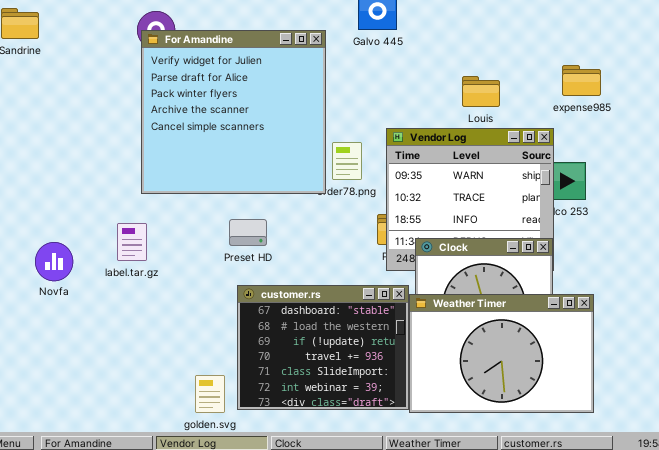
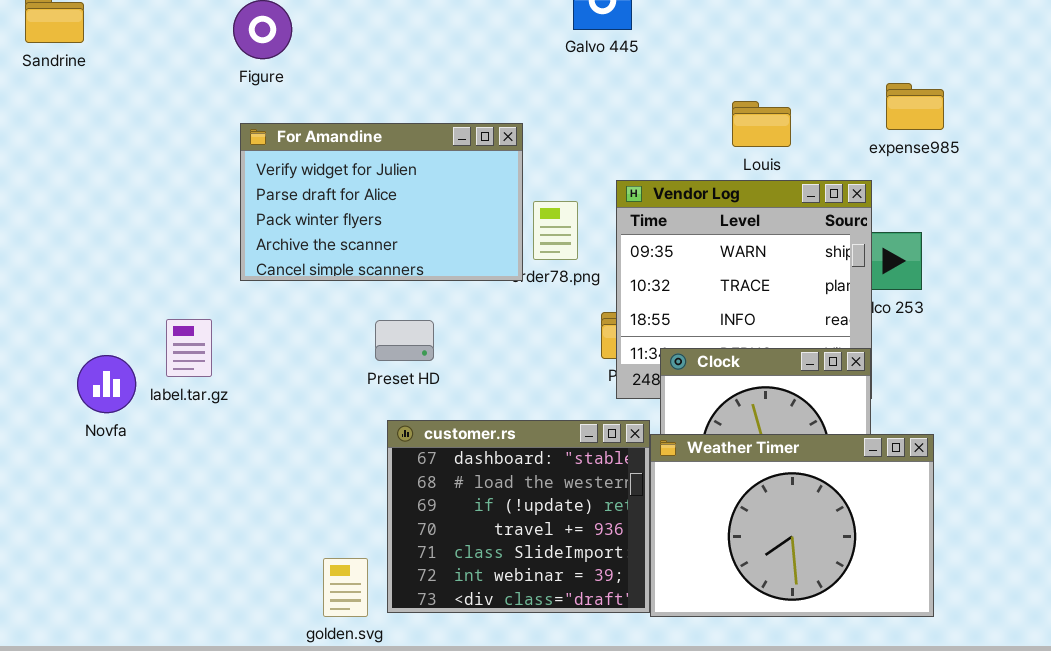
For Amandine: [141,30,326,194] -> [240,123,523,281], resized
label.tar.gz: [117,223,147,261] -> [166,319,212,377], moved

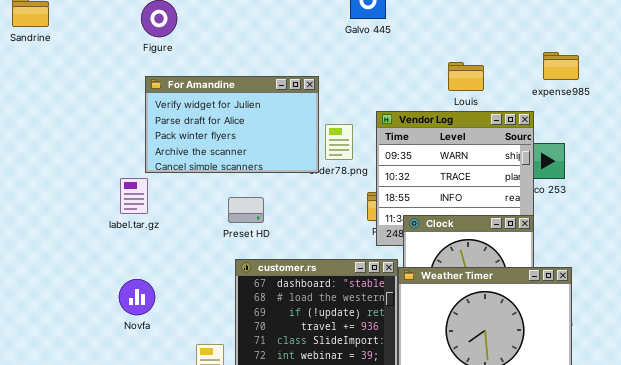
label.tar.gz: [166,319,212,377] -> [120,178,148,214], moved
Novfa: [77,355,136,413] -> [119,279,155,315], moved

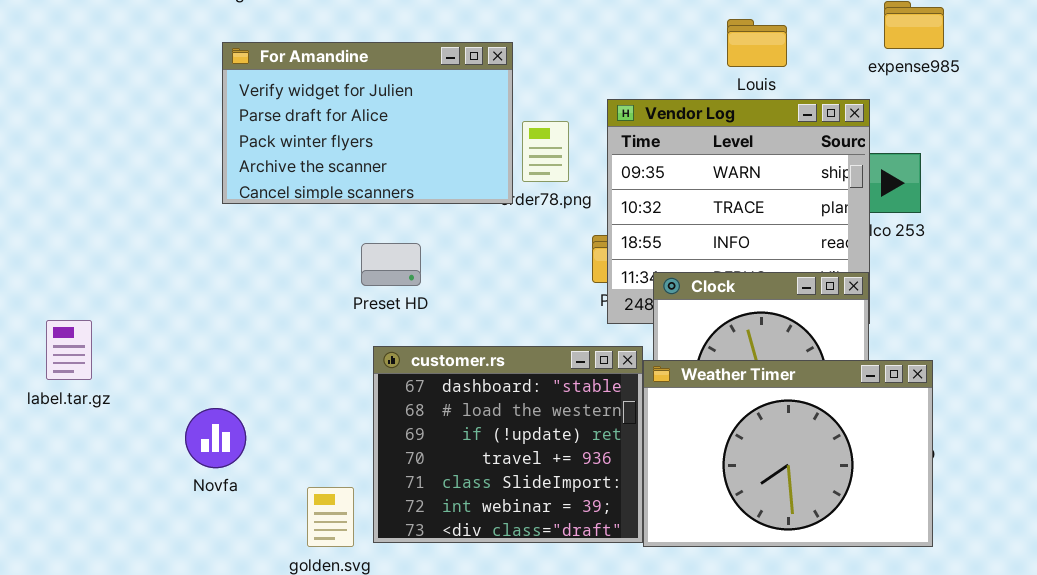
label.tar.gz: [120,178,148,214] -> [46,320,92,380], moved
Novfa: [119,279,155,315] -> [185,408,246,468], moved

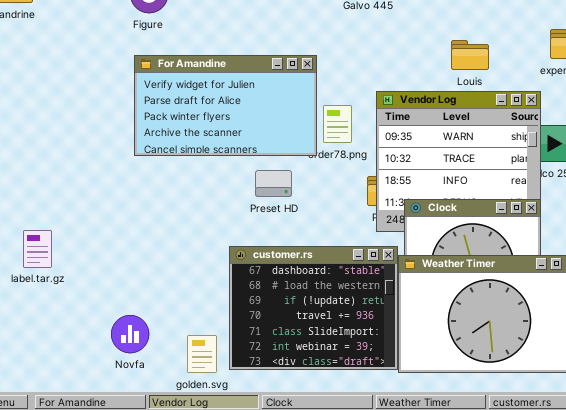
Preset HD: [361,243,421,286] -> [255,170,292,197], moved
Novfa: [185,408,246,468] -> [111,315,149,353], moved

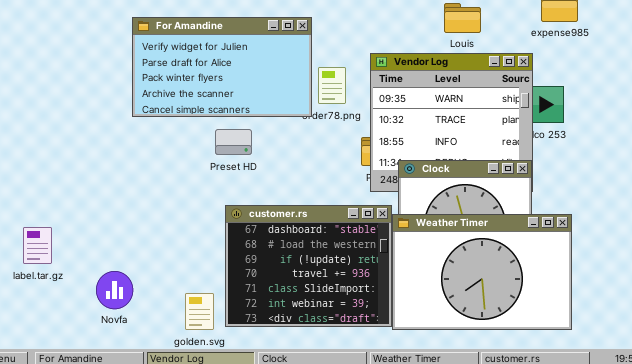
Preset HD: [255,170,292,197] -> [215,129,252,155], moved
label.tar.gz: [23,230,52,268] -> [23,227,52,264], moved
Novfa: [111,315,149,353] -> [96,271,133,309], moved

